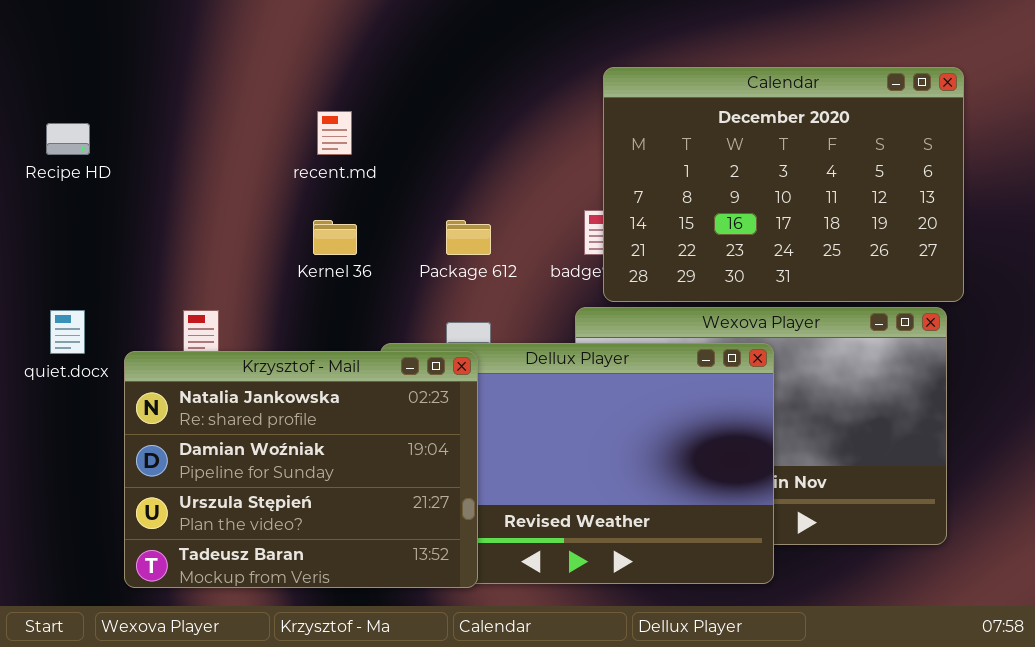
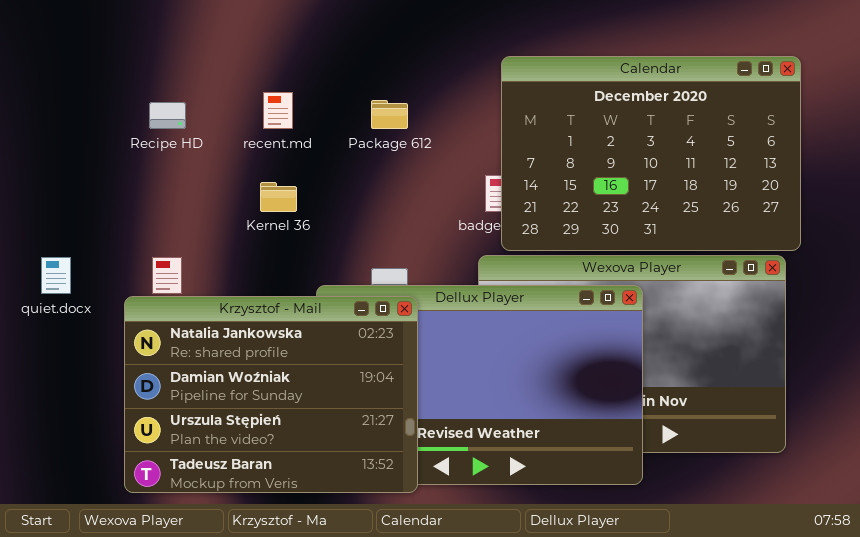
Recipe HD: [46,123,90,155] -> [149,102,186,129], moved
Package 612: [446,220,491,255] -> [371,100,408,129], moved
Krzysztof - Mail: [124,351,478,588] -> [124,296,418,493], moved

